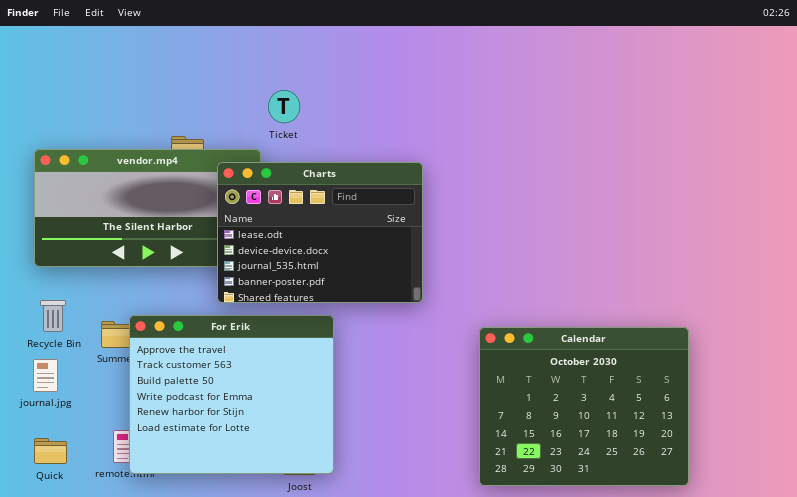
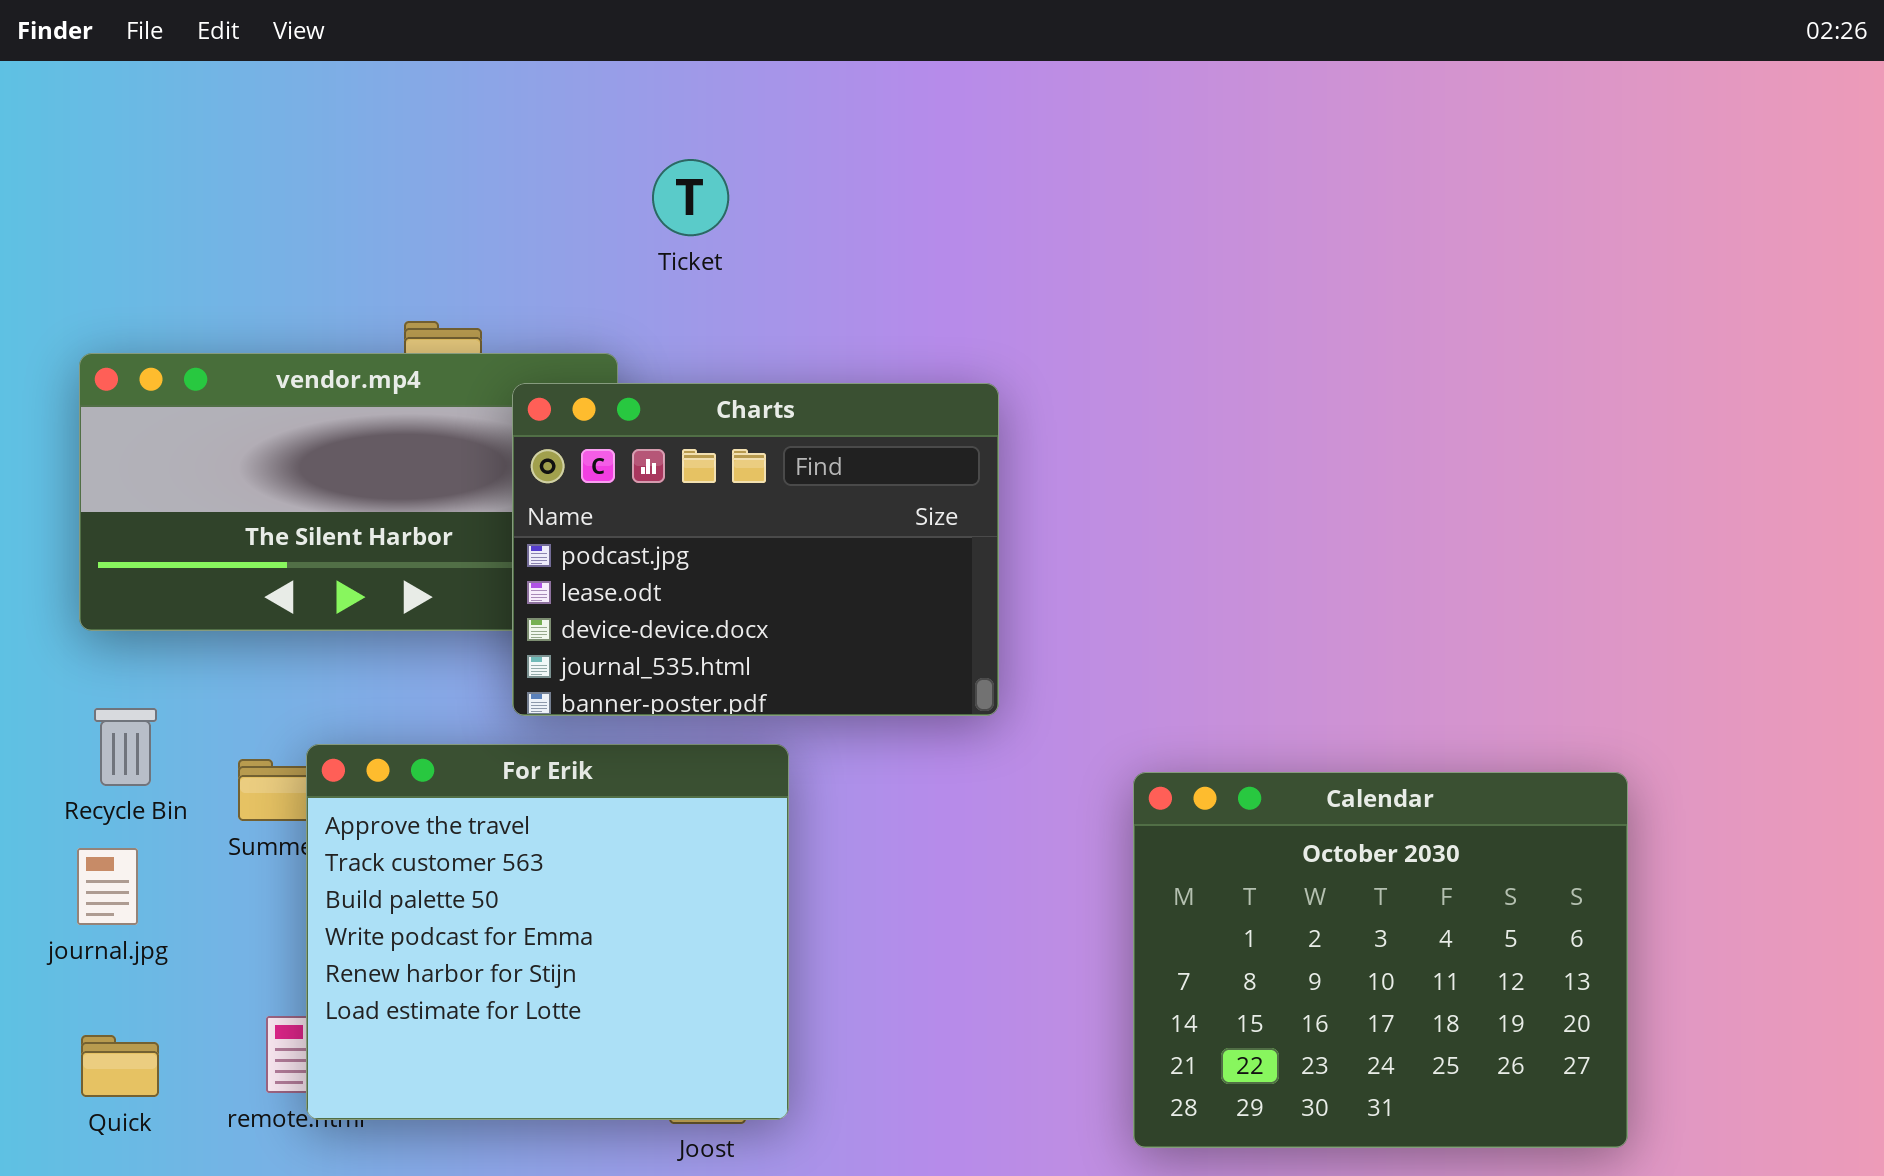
Ticket: [268,90,300,123] -> [652,159,729,236], moved
Charts: [217,162,423,303] -> [512,383,999,716], scrolled up 1 row

